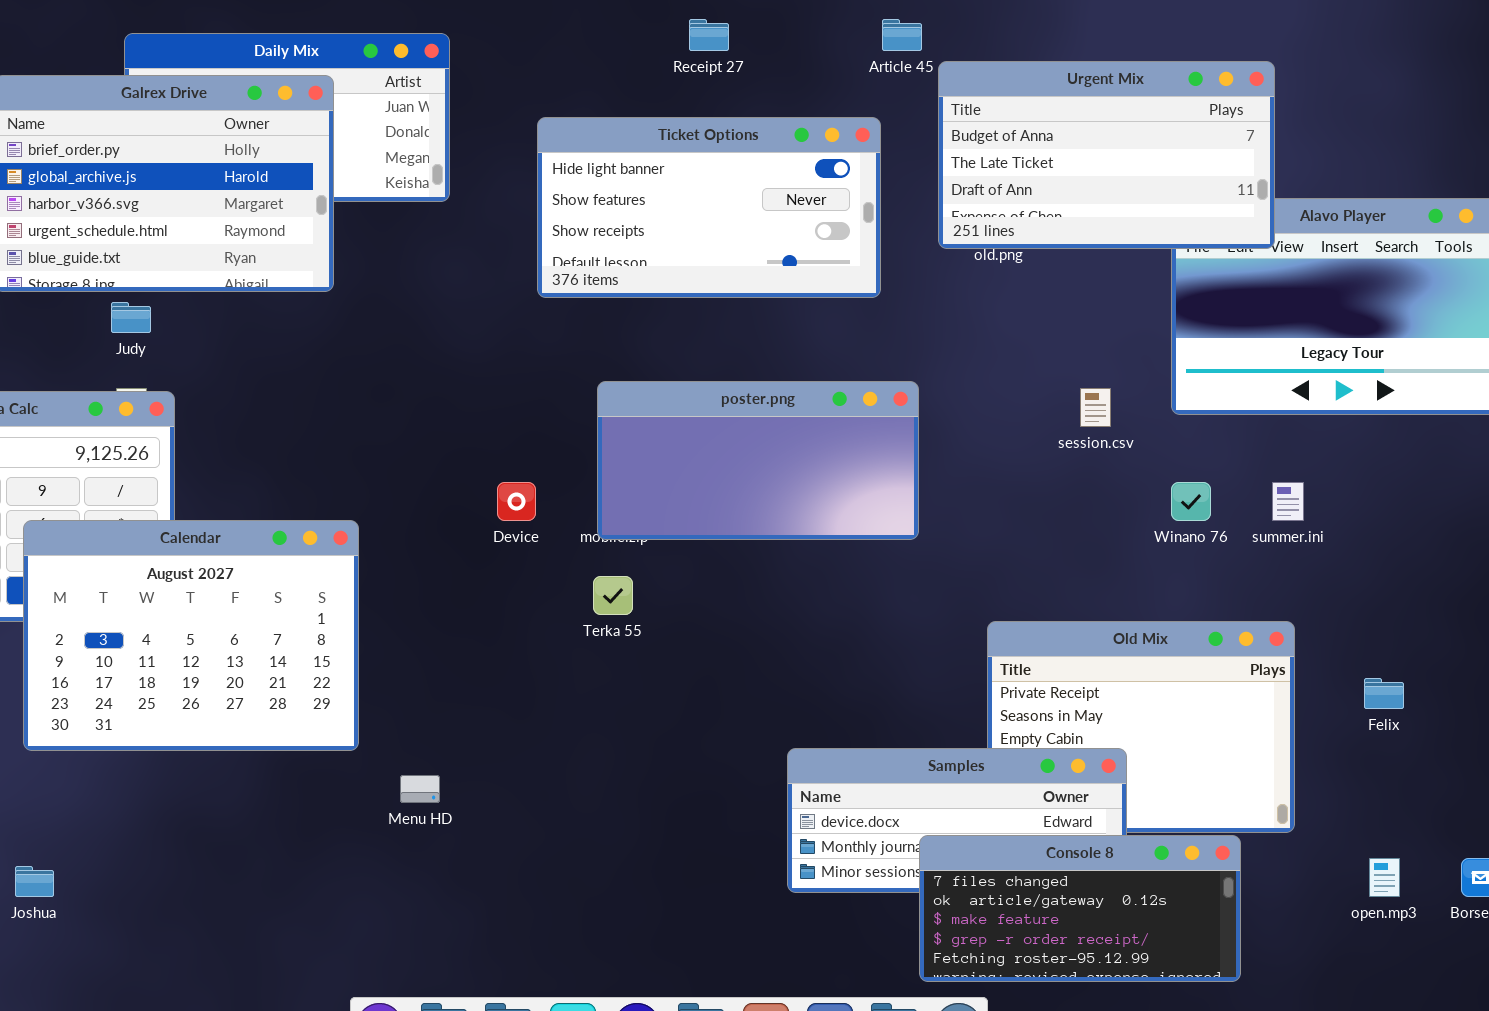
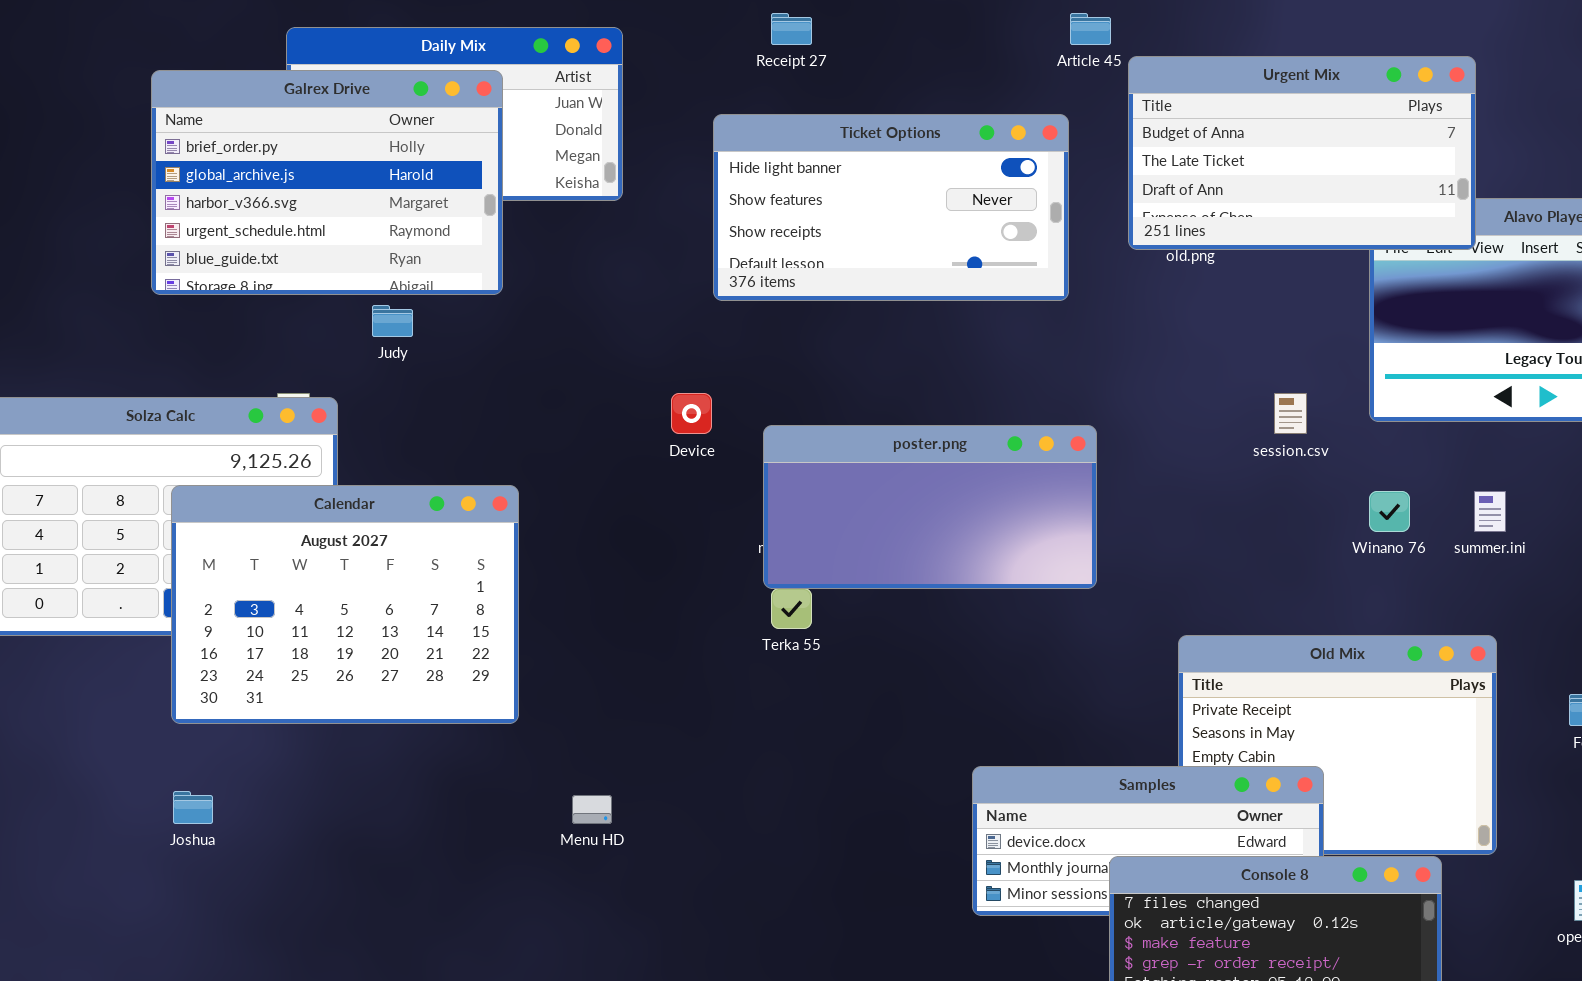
Receipt 27: [689,19,729,51] -> [771,13,812,45], moved
Judy: [111,302,151,333] -> [372,305,413,337], moved
poster.png: [597,381,919,540] -> [763,425,1097,589], moved
Device: [497,482,536,521] -> [671,393,712,434], moved
Calendar: [23,520,359,751] -> [171,485,519,724], moved
Joshua: [15,866,54,897] -> [173,791,213,824], moved

